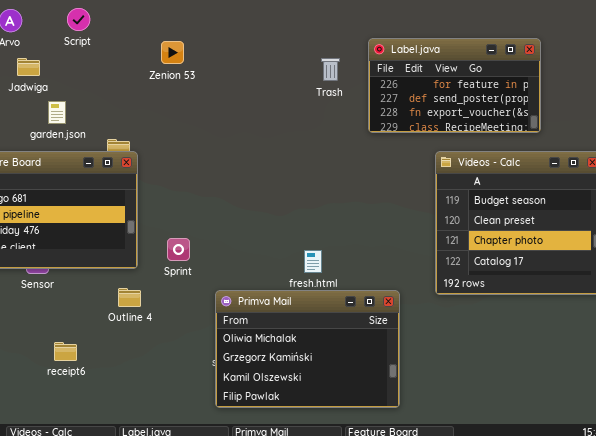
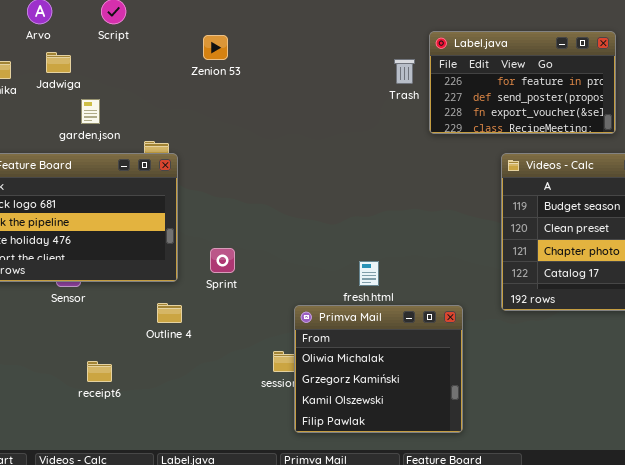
Trash: [321,58,340,81] -> [394,59,415,84], moved
Primva Mail: [215,290,400,408] -> [294,305,463,433], resized

